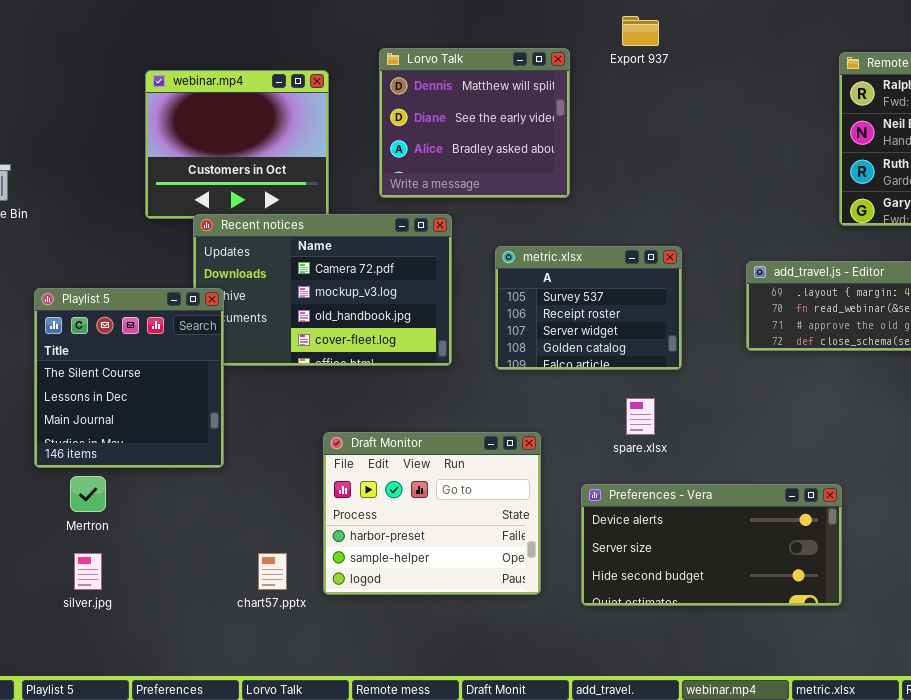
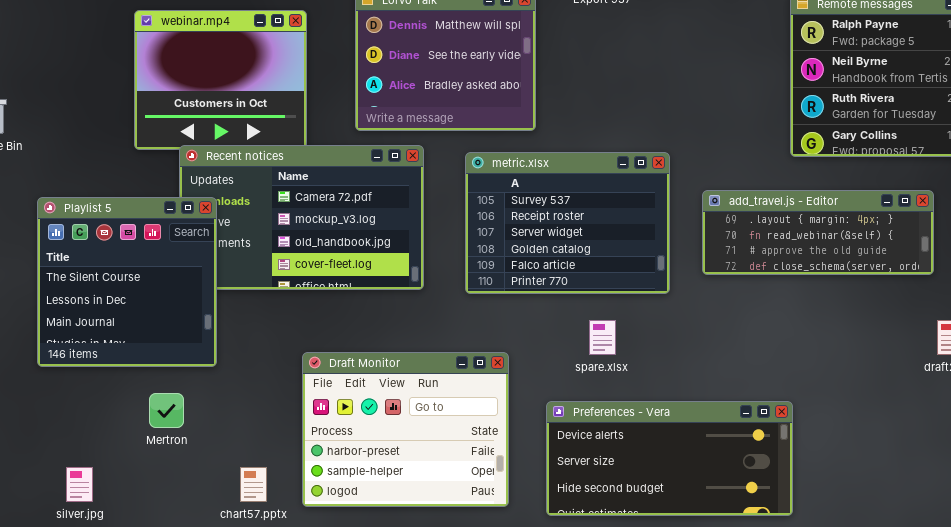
metric.xlsx: [495,246,682,370] -> [465,152,670,294], resized
Playlist 5: [34,288,224,468] -> [37,197,217,367], moved
Mertron: [70,476,106,512] -> [149,393,184,428], moved

